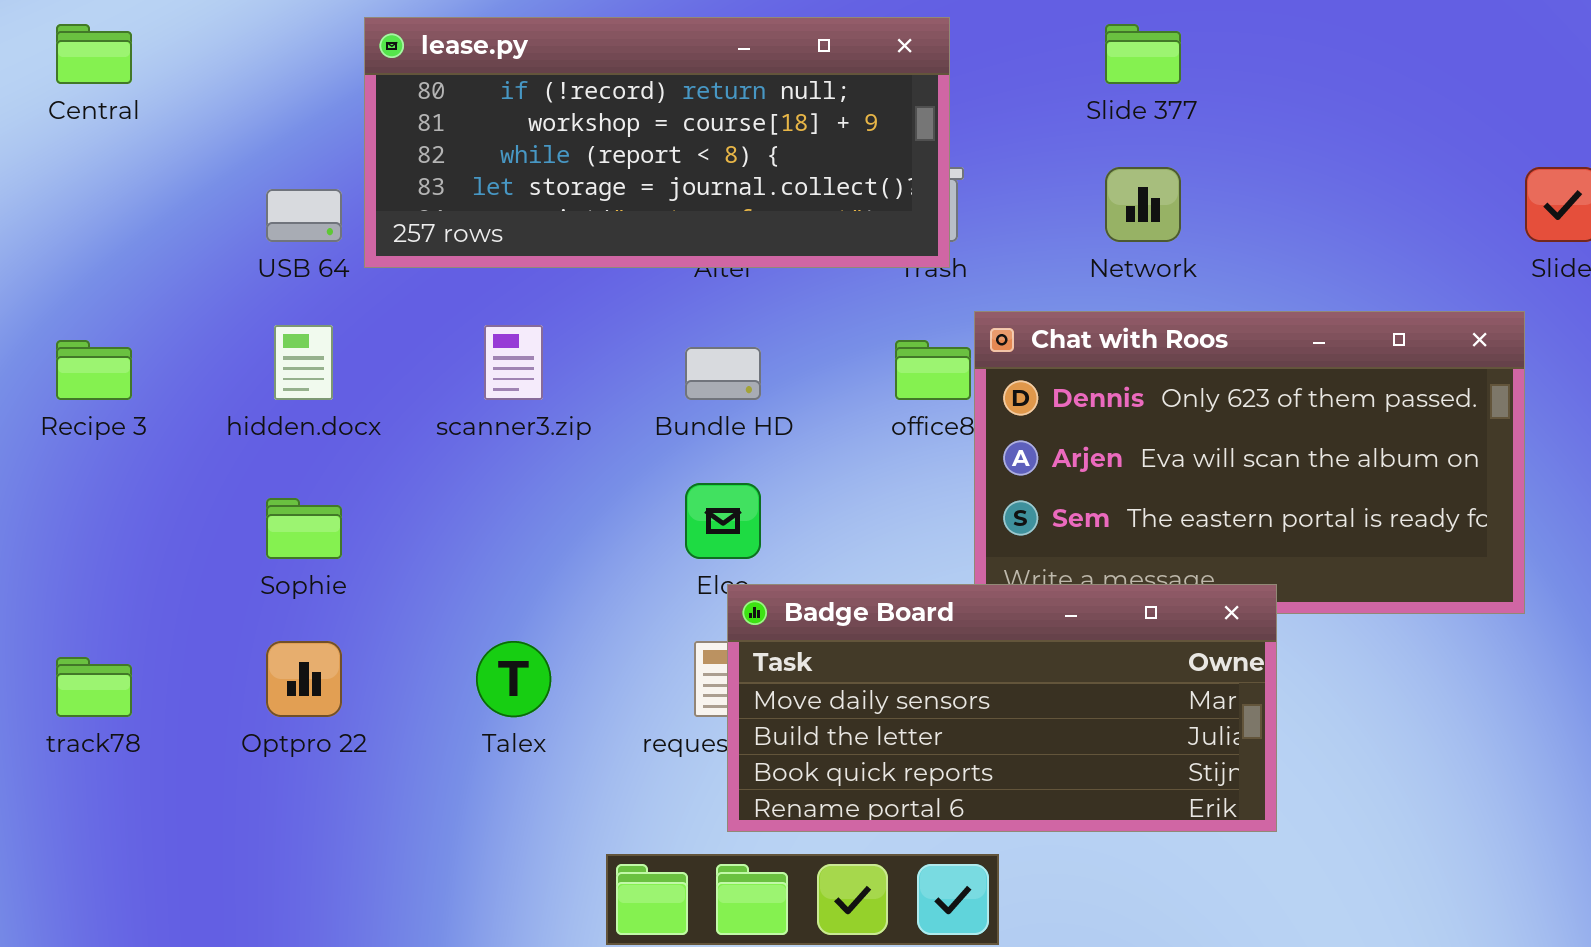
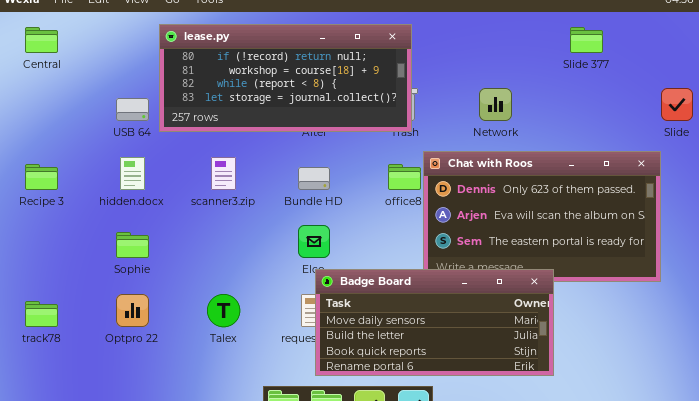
Slide 377: [1105,24,1181,84] -> [570,27,603,53], moved

